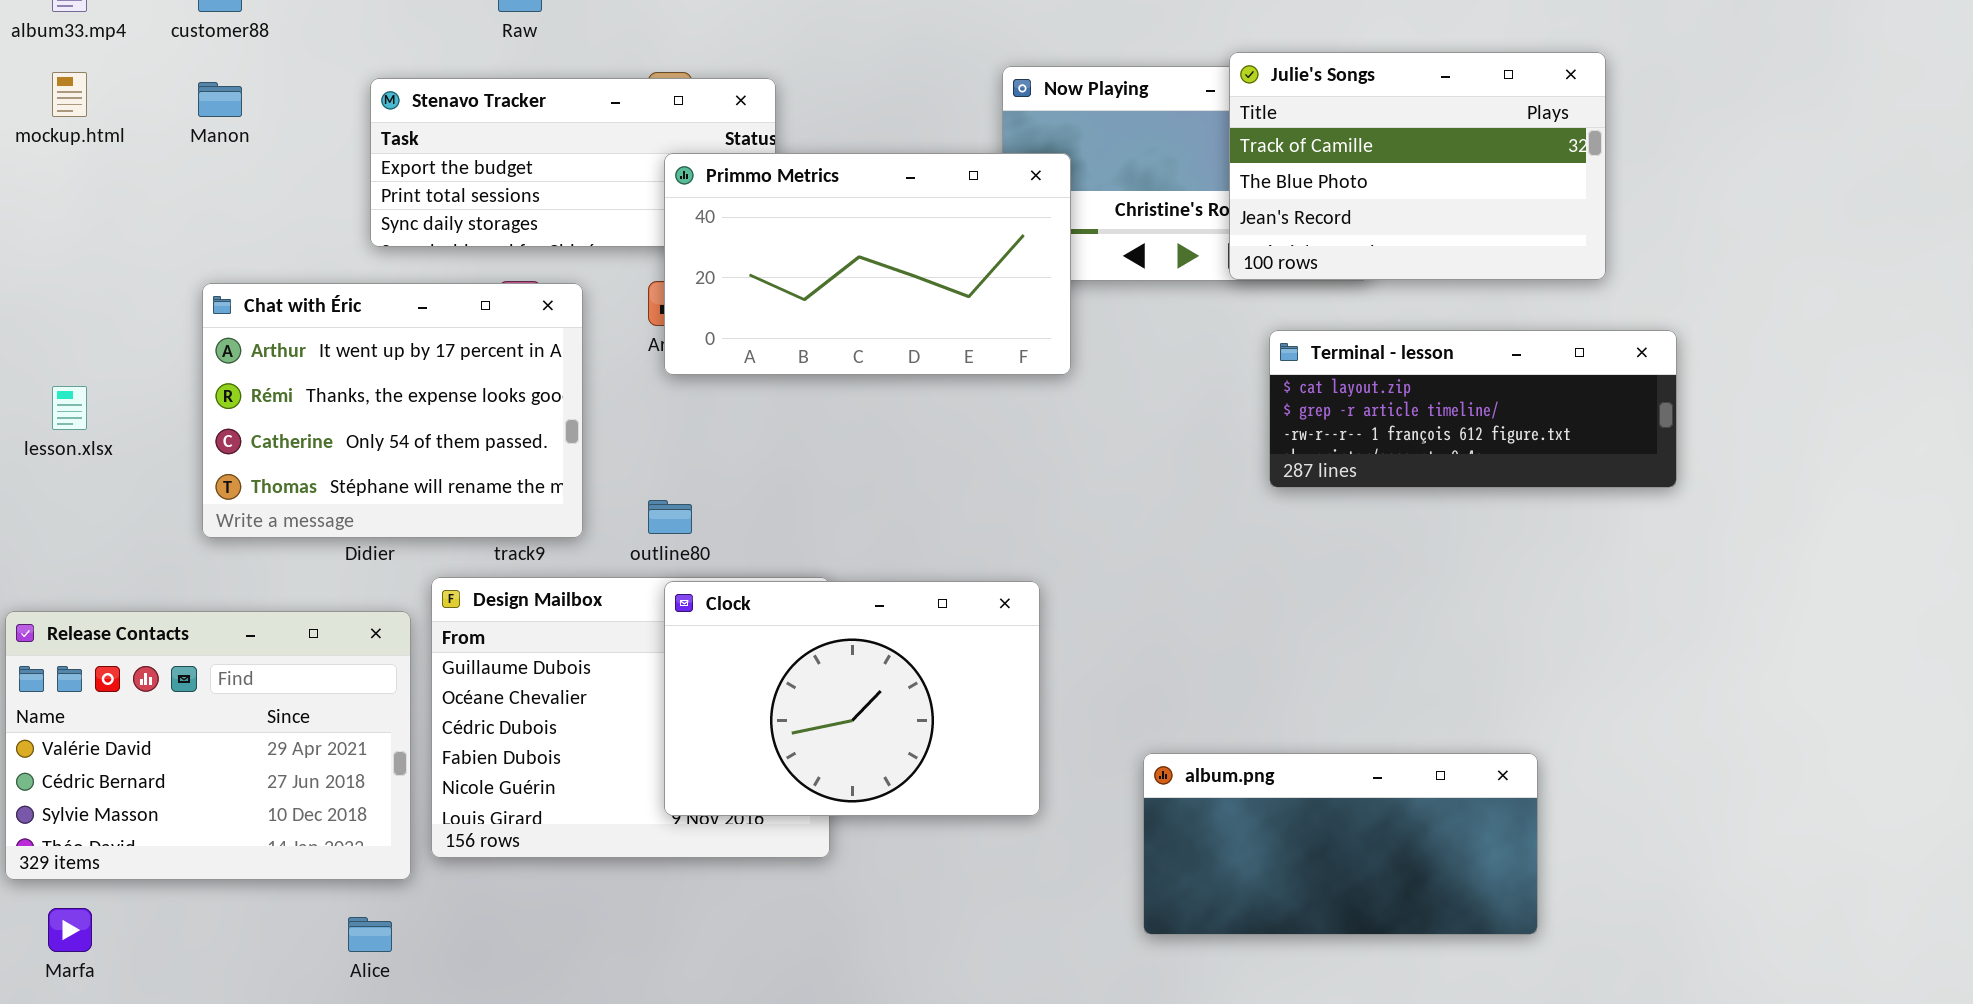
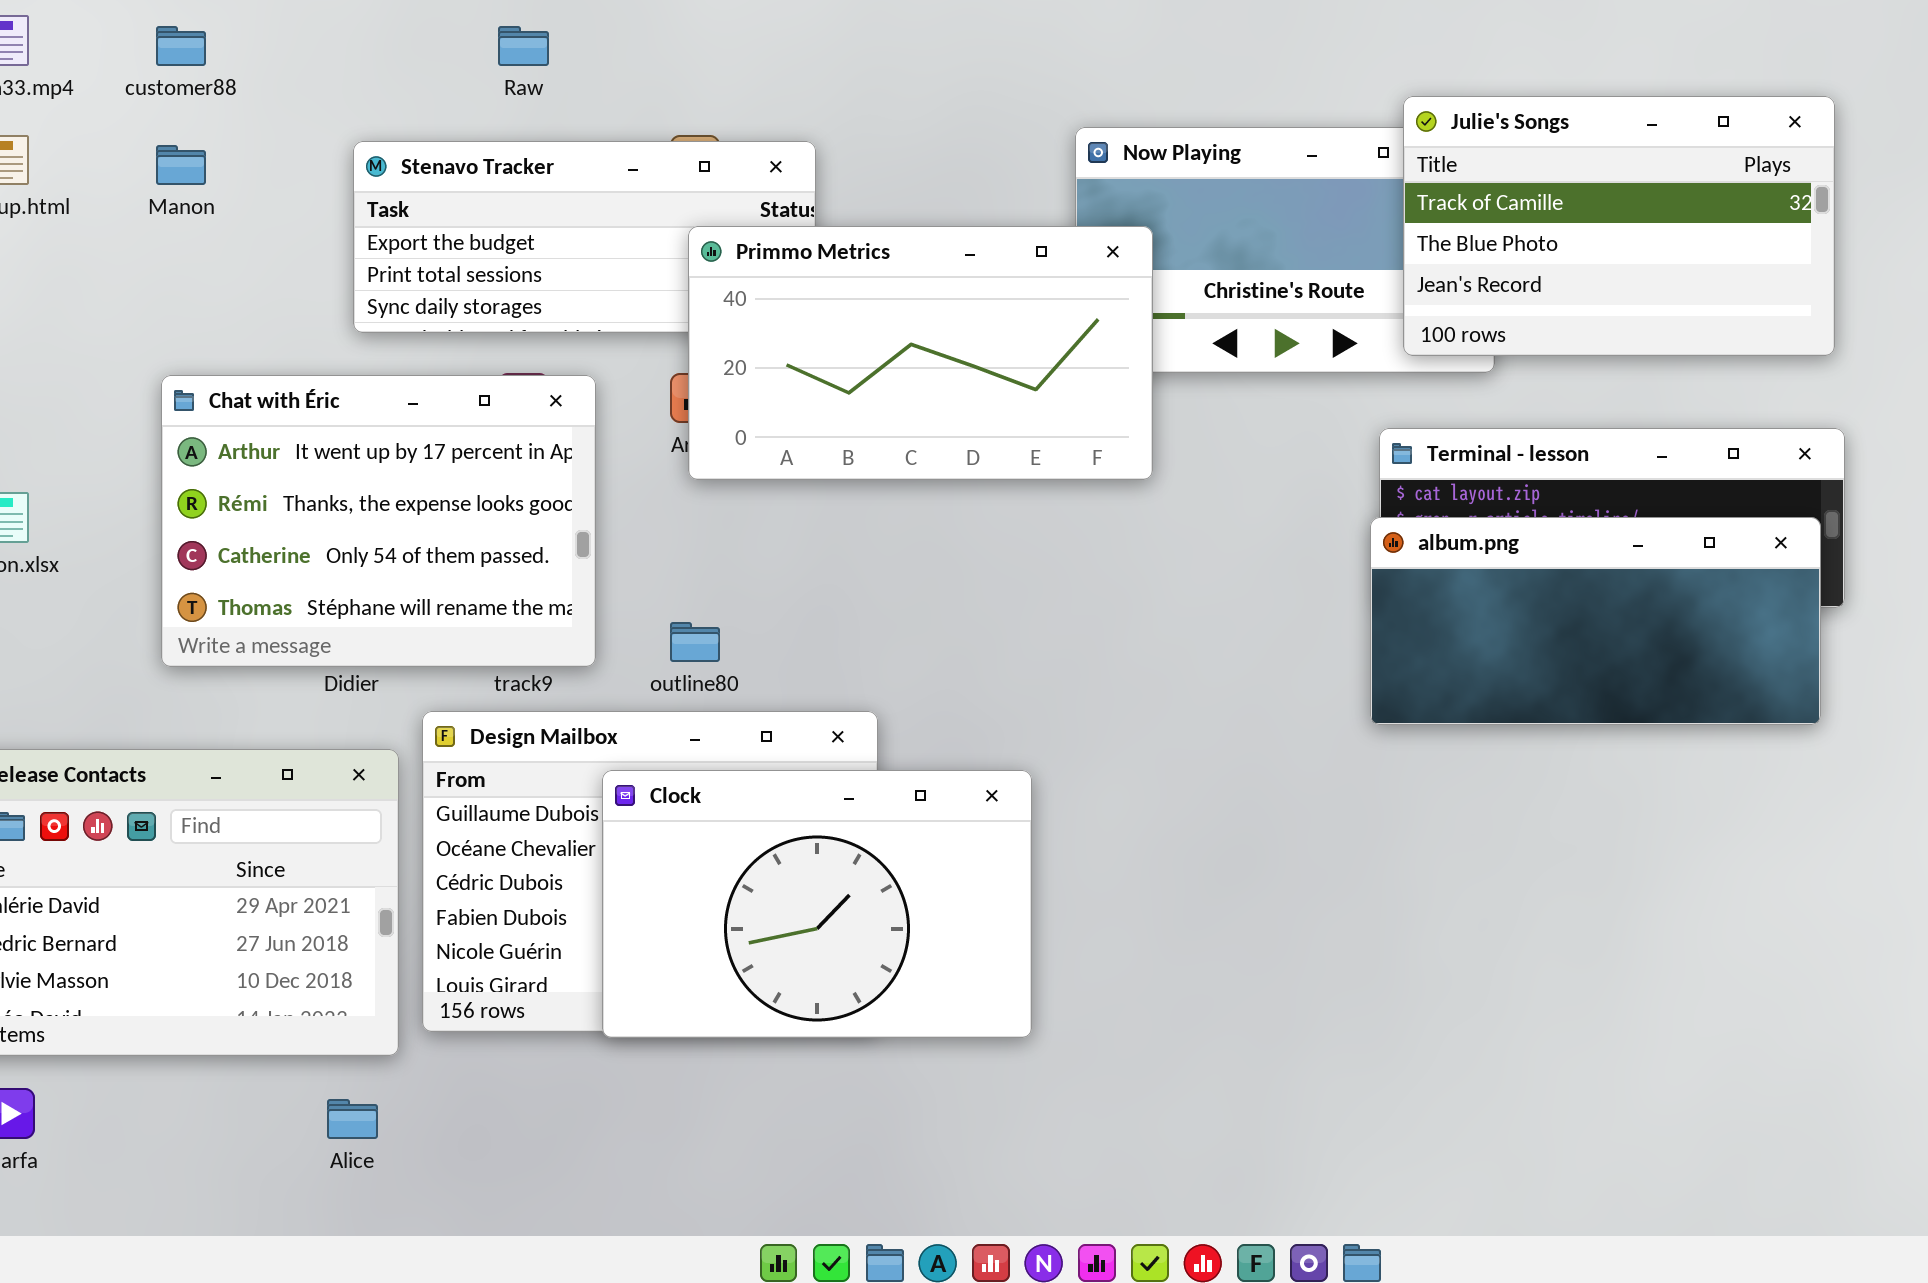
Julie's Songs: [1229,52,1606,280] -> [1403,96,1835,356], moved
Clock: [664,581,1040,816] -> [602,770,1032,1038], moved
album.png: [1143,753,1538,935] -> [1370,517,1821,725], moved

